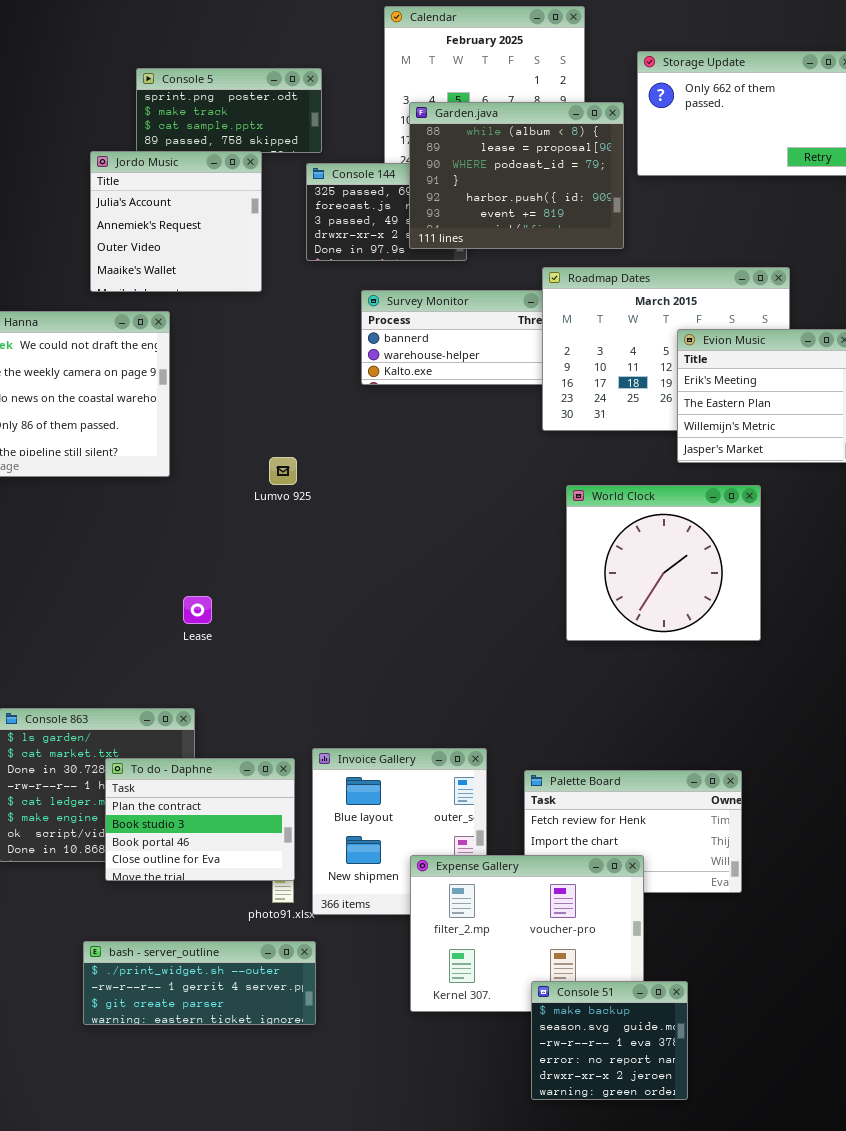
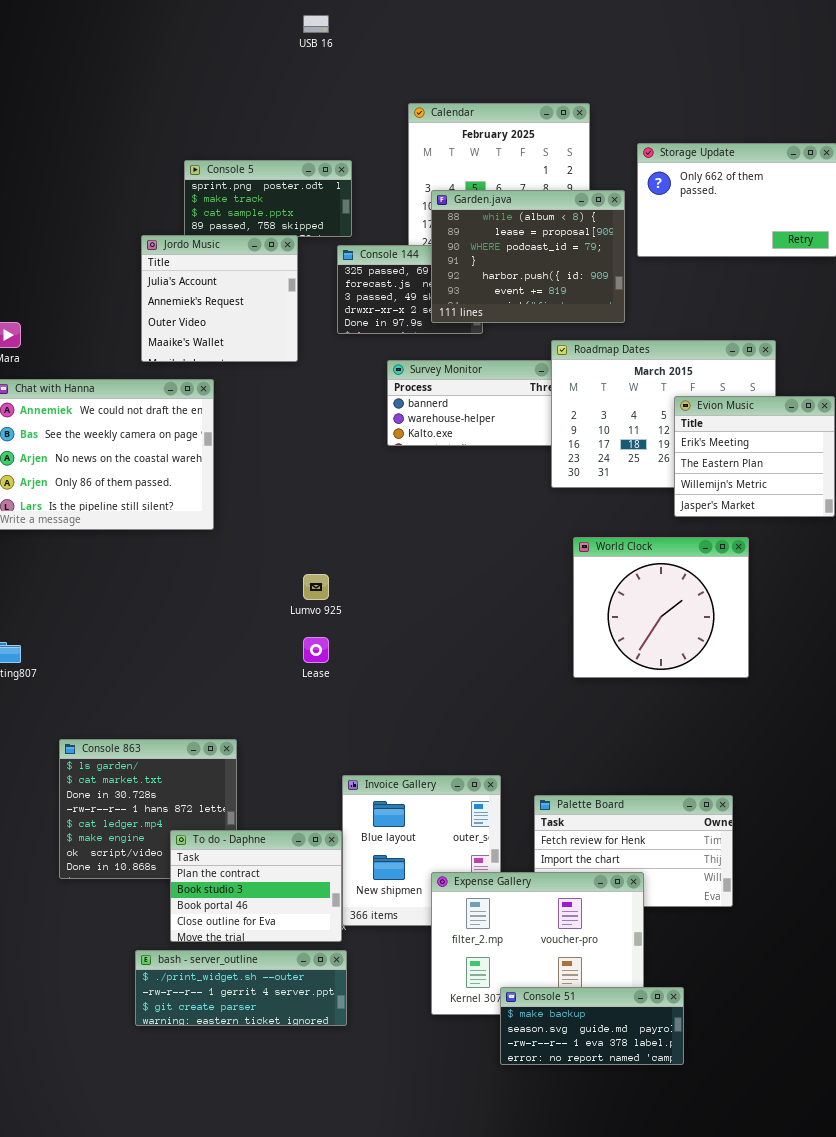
Lumvo 925: [269,457,297,485] -> [303,574,329,600], moved
Lease: [183,596,212,624] -> [303,637,329,663], moved
To do - Daphne: [105,758,295,881] -> [170,830,342,942], moved
Console 51: [531,981,688,1100] -> [500,987,684,1065], resized

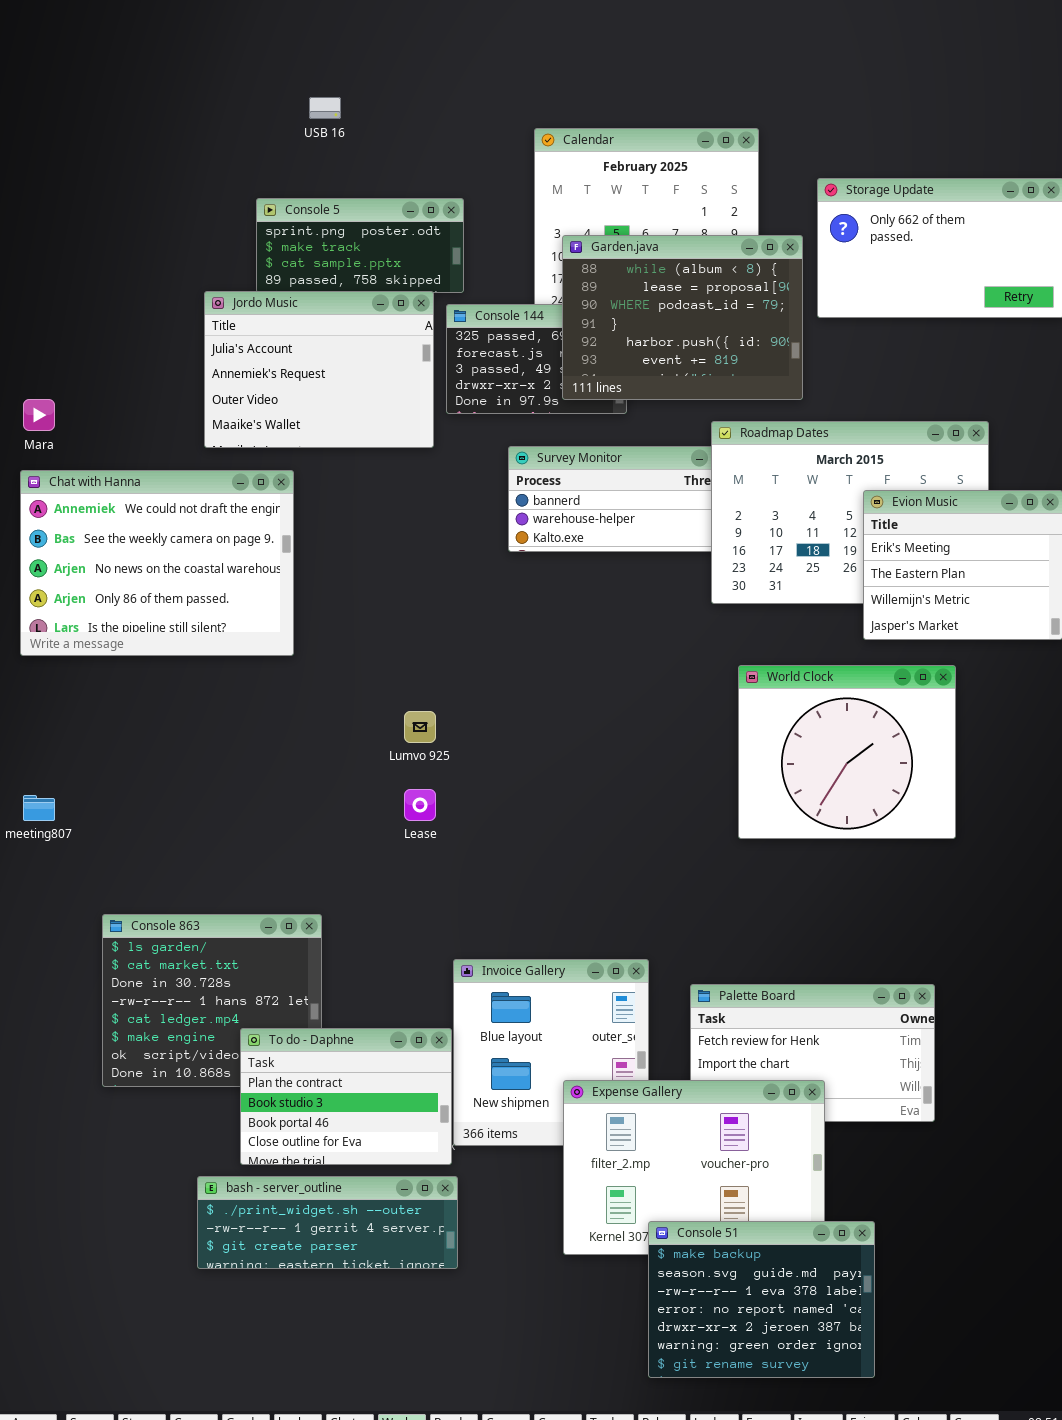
USB 16: [303,15,329,33] -> [309,97,341,119], moved
Jordo Music: [141,235,298,362] -> [204,291,434,448], resized
Console 51: [500,987,684,1065] -> [648,1221,875,1378], resized

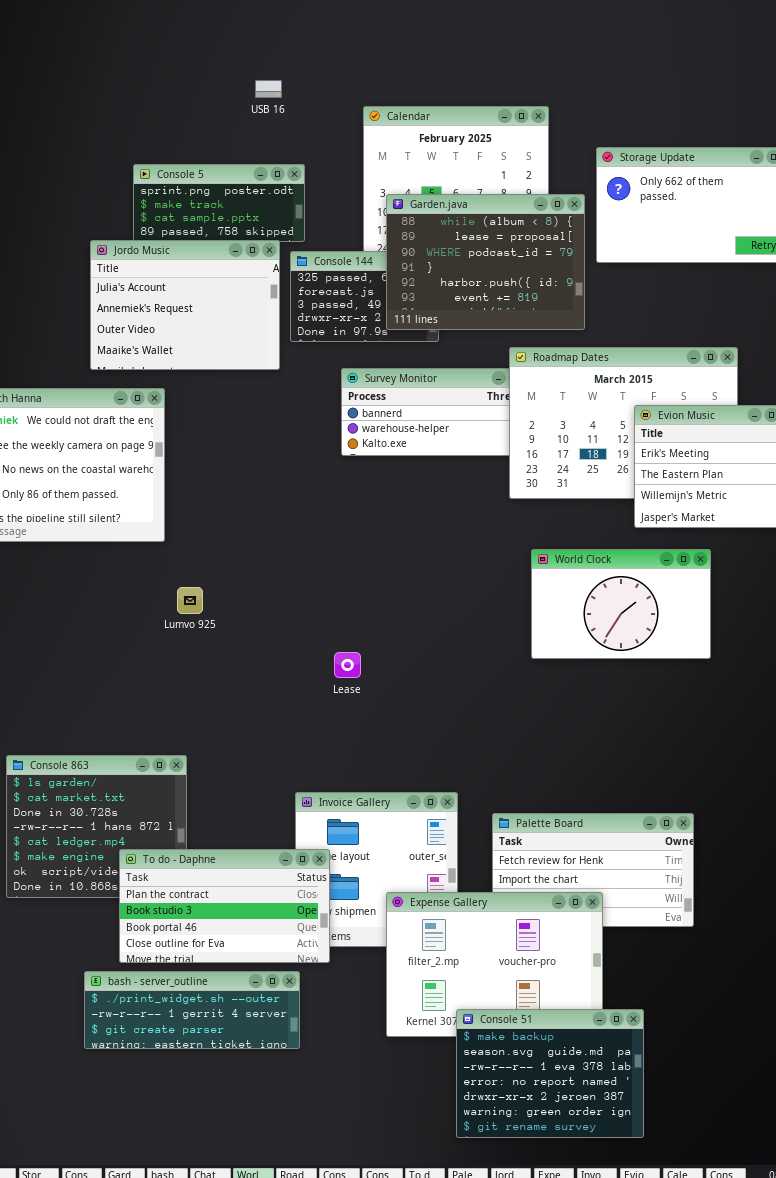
USB 16: [309,97,341,119] -> [255,80,282,98], moved
World Clock: [738,665,956,839] -> [531,549,711,659], resized
Lumvo 925: [404,711,436,743] -> [177,587,203,614], moved
Lease: [404,789,436,821] -> [334,652,361,678], moved
To do - Daphne: [240,1028,452,1165] -> [119,849,330,963], resized

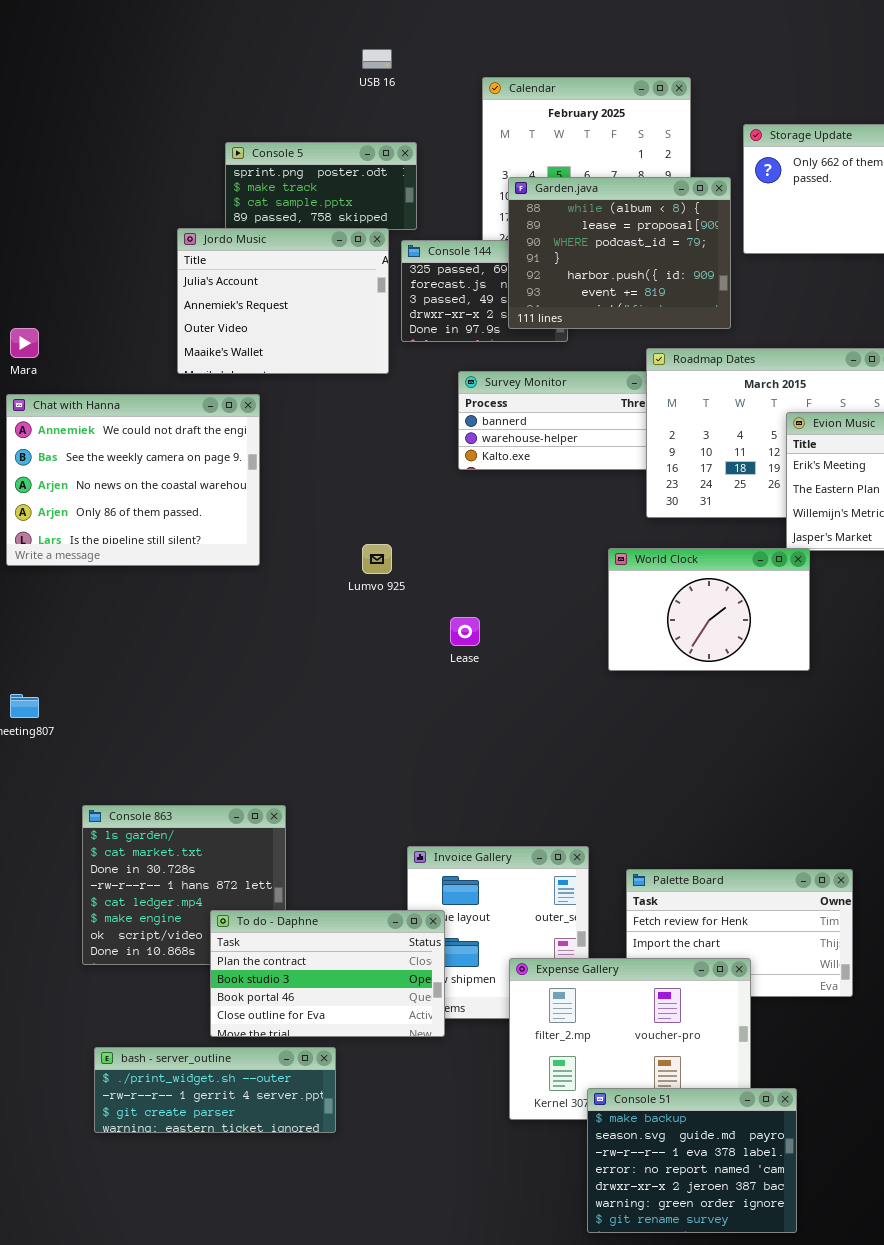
World Clock: [531,549,711,659] -> [608,548,810,671], moved
Lumvo 925: [177,587,203,614] -> [362,544,392,574], moved
Lease: [334,652,361,678] -> [450,617,480,646], moved
bash - server_outline: [84,971,300,1049] -> [94,1047,336,1133], moved

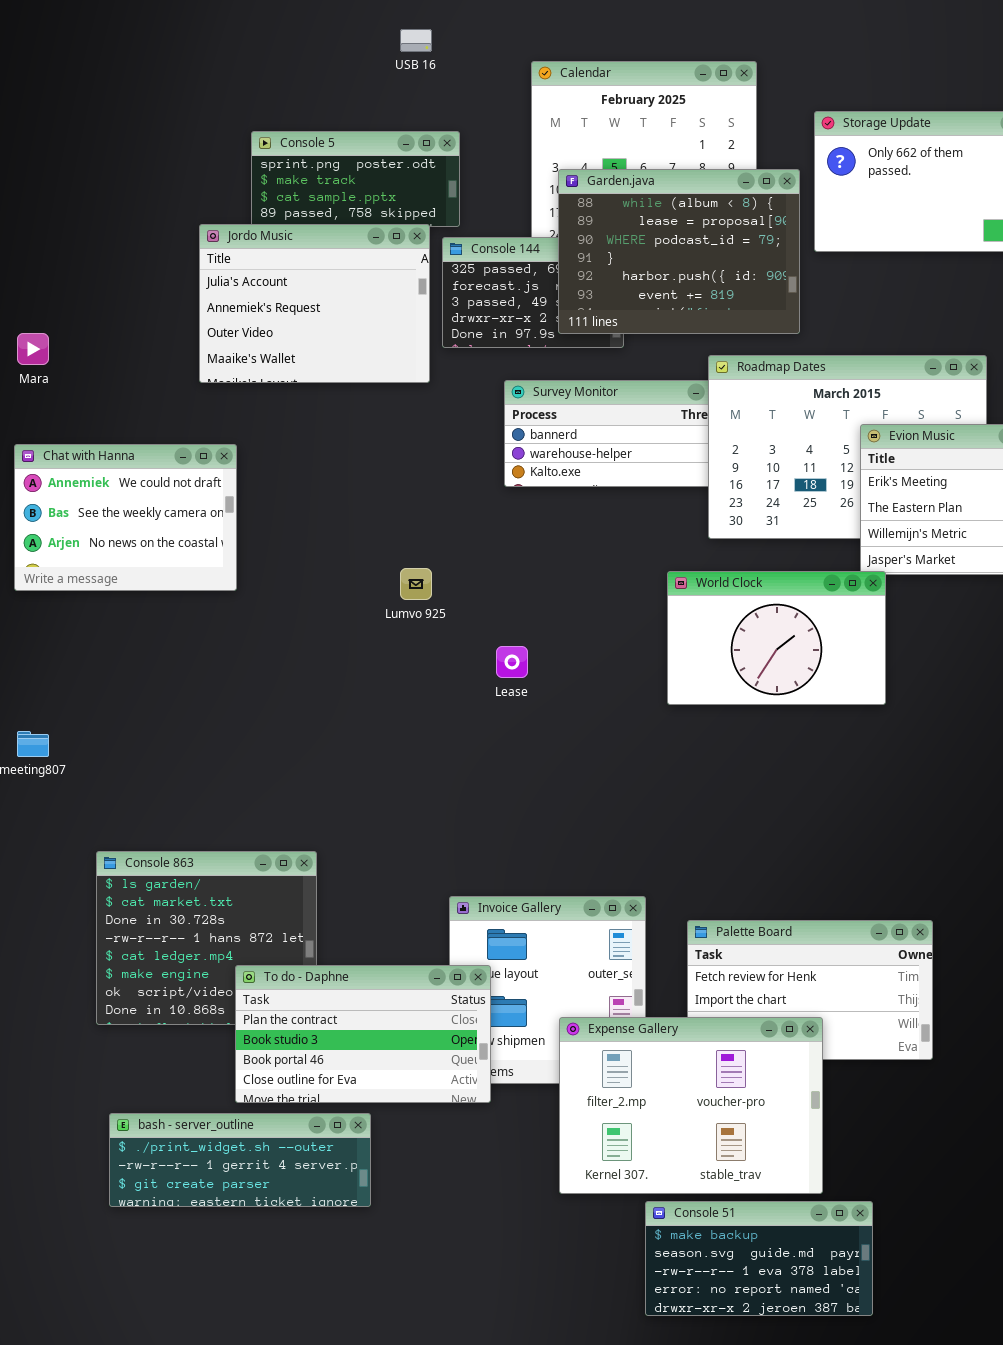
Chat with Hanna: [6,394,260,566] -> [14,444,237,591], resized
Console 51: [587,1088,797,1233] -> [645,1201,873,1316], resized

